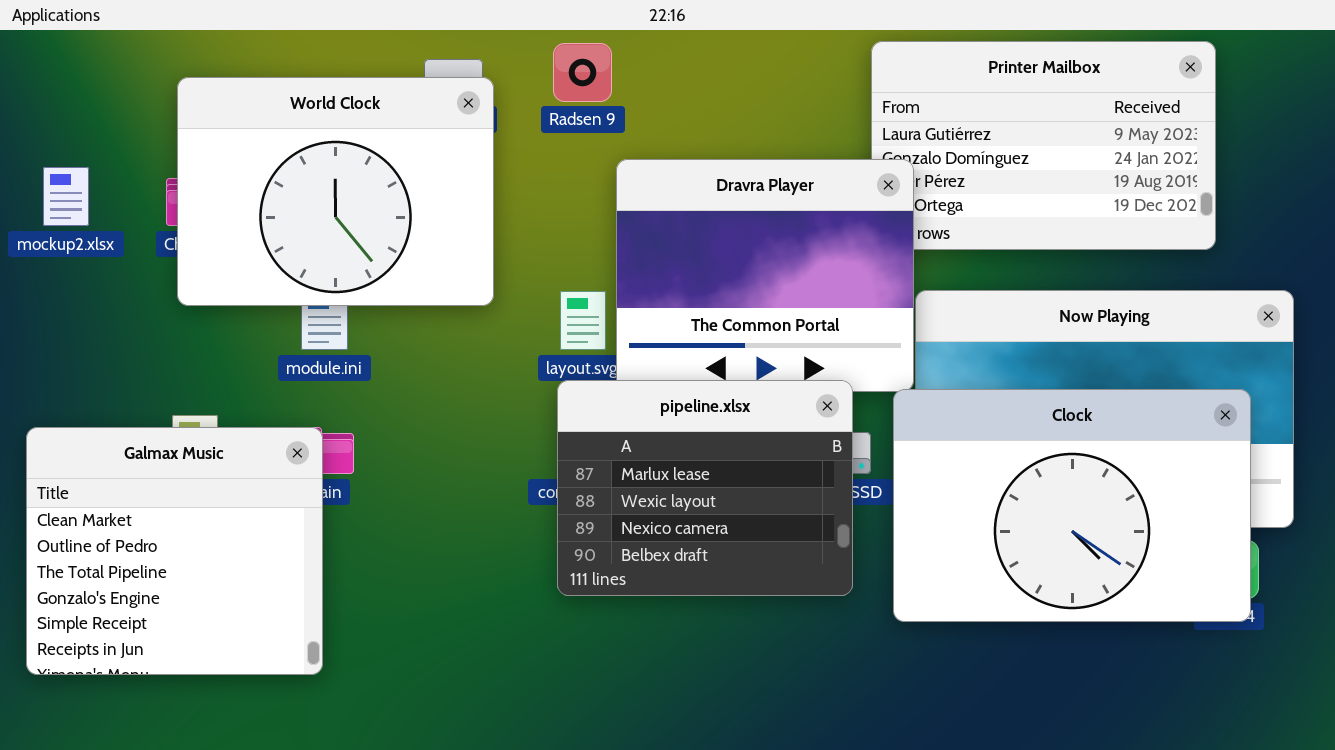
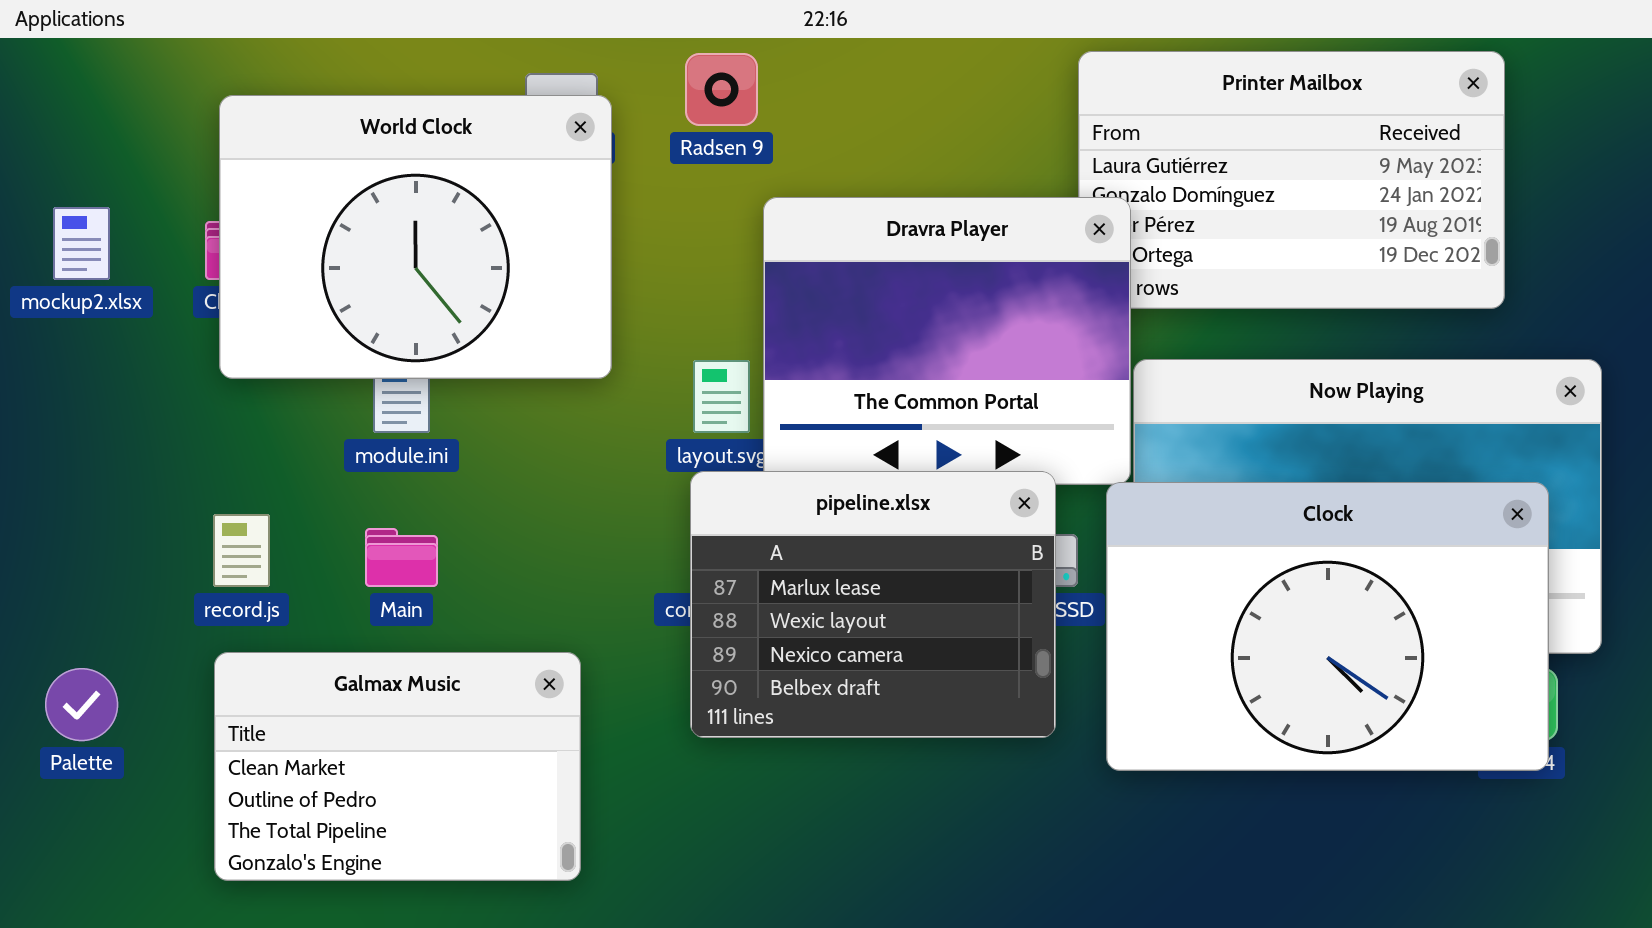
Galmax Music: [26,427,323,675] -> [214,652,581,881], moved, resized

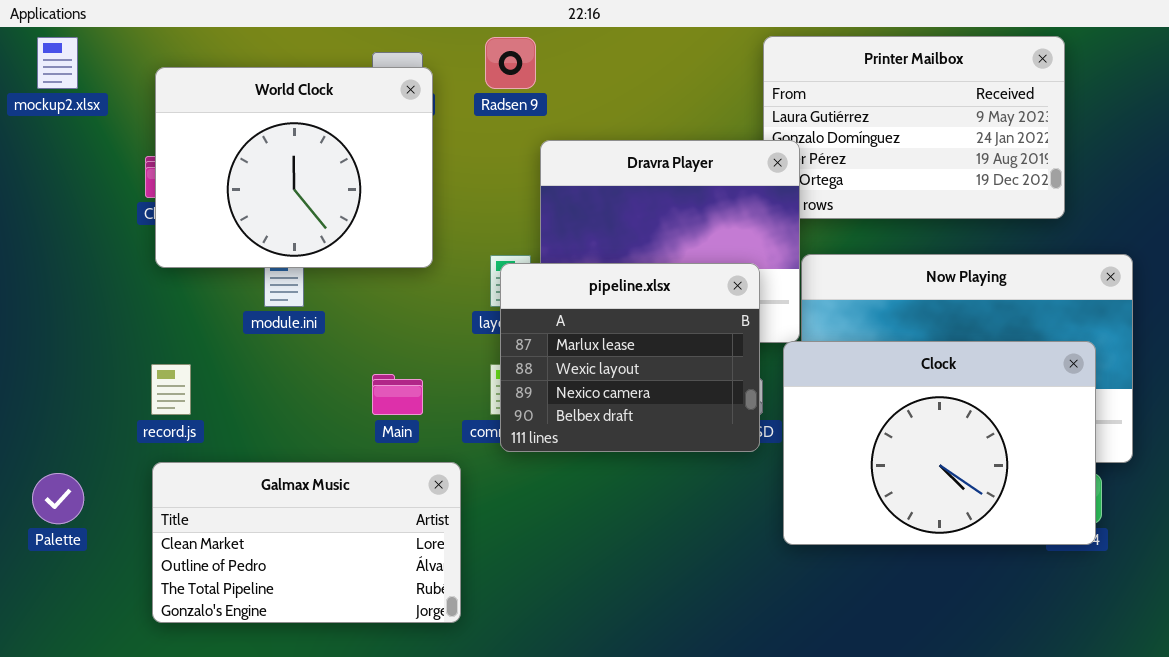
mockup2.xlsx: [53,207,110,280] -> [37,37,78,89], moved
pipeline.xlsx: [690,471,1056,738] -> [500,263,760,452], moved
Main: [365,528,438,587] -> [372,374,423,415], moved
Galmax Music: [214,652,581,881] -> [152,462,461,623], resized

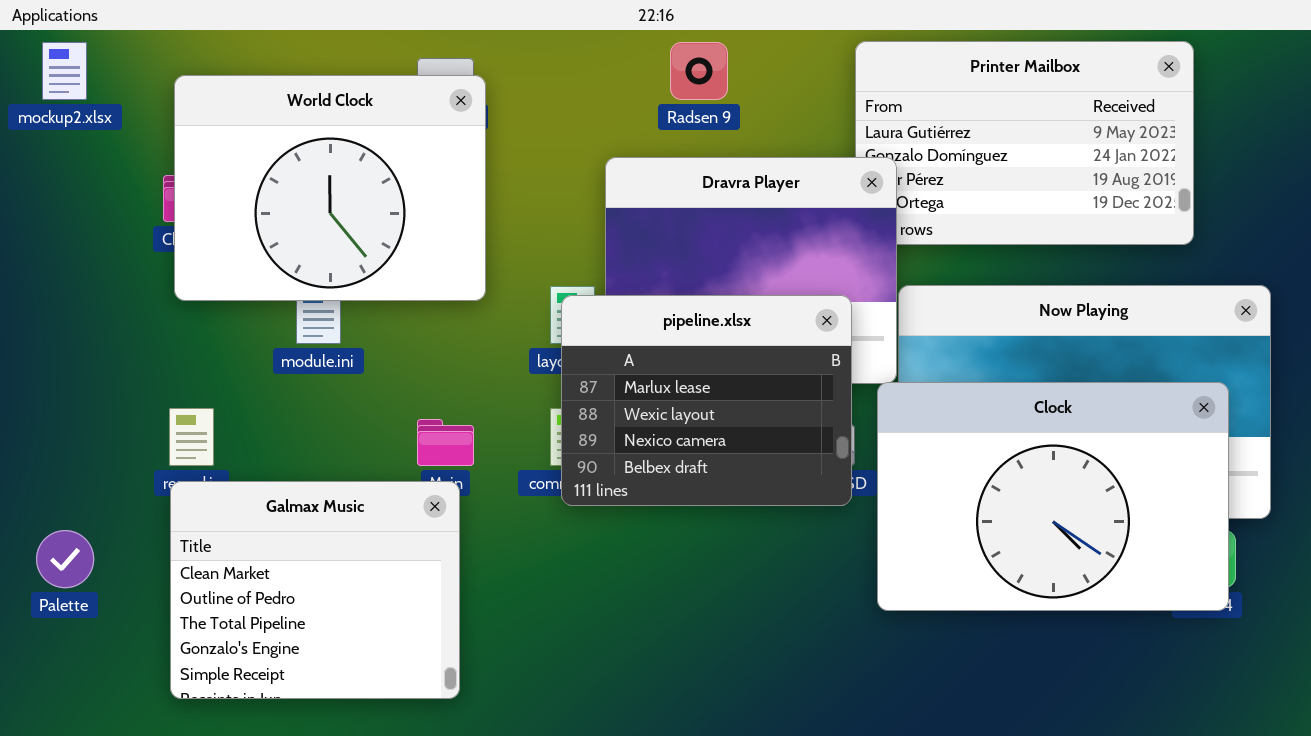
Radsen 9: [485,37,536,89] -> [670,42,728,100], moved
Galmax Music: [152,462,461,623] -> [170,481,460,699], resized

